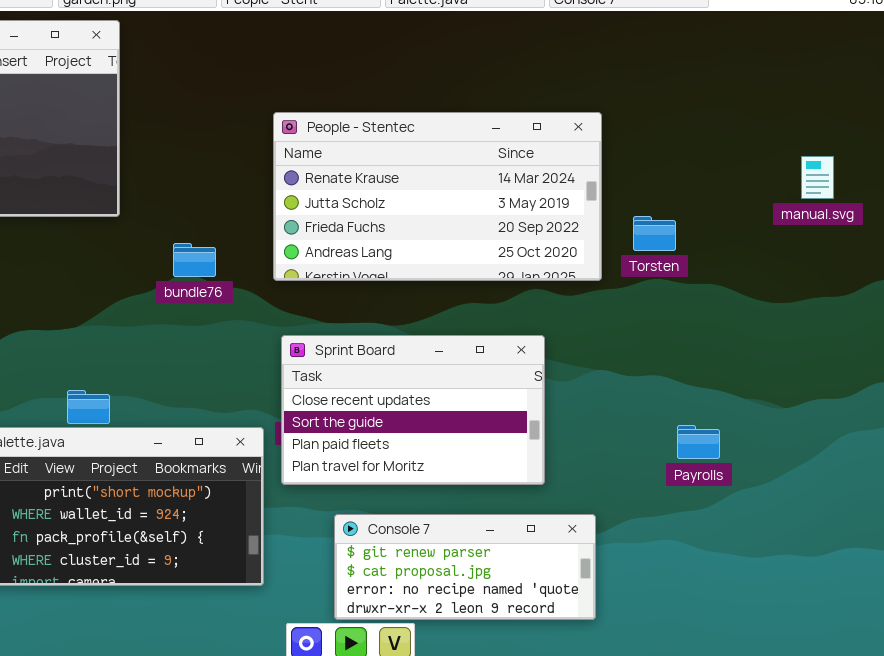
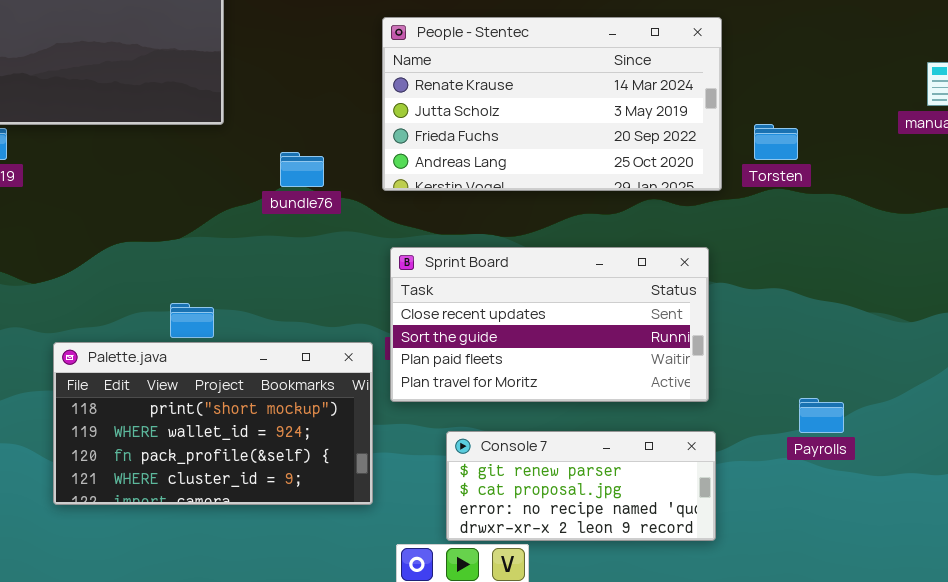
Sprint Board: [281,335,545,485] -> [390,247,709,402], resized
Payrolls: [677,425,720,459] -> [799,398,844,433], moved

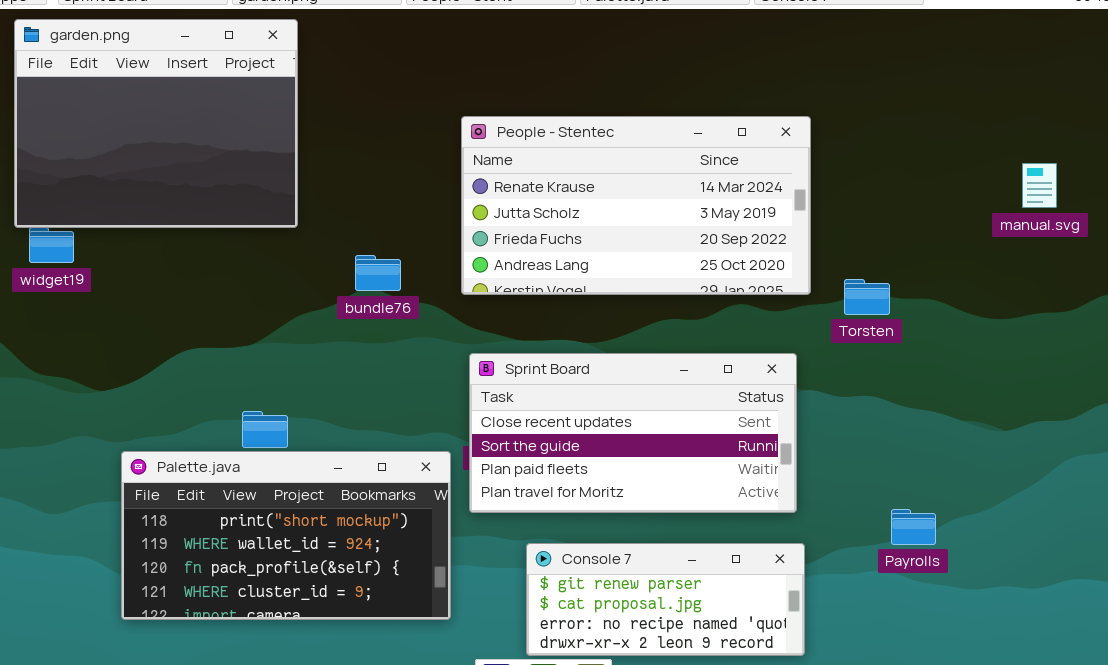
Torsten: [754,124,798,160] -> [844,279,890,315], moved

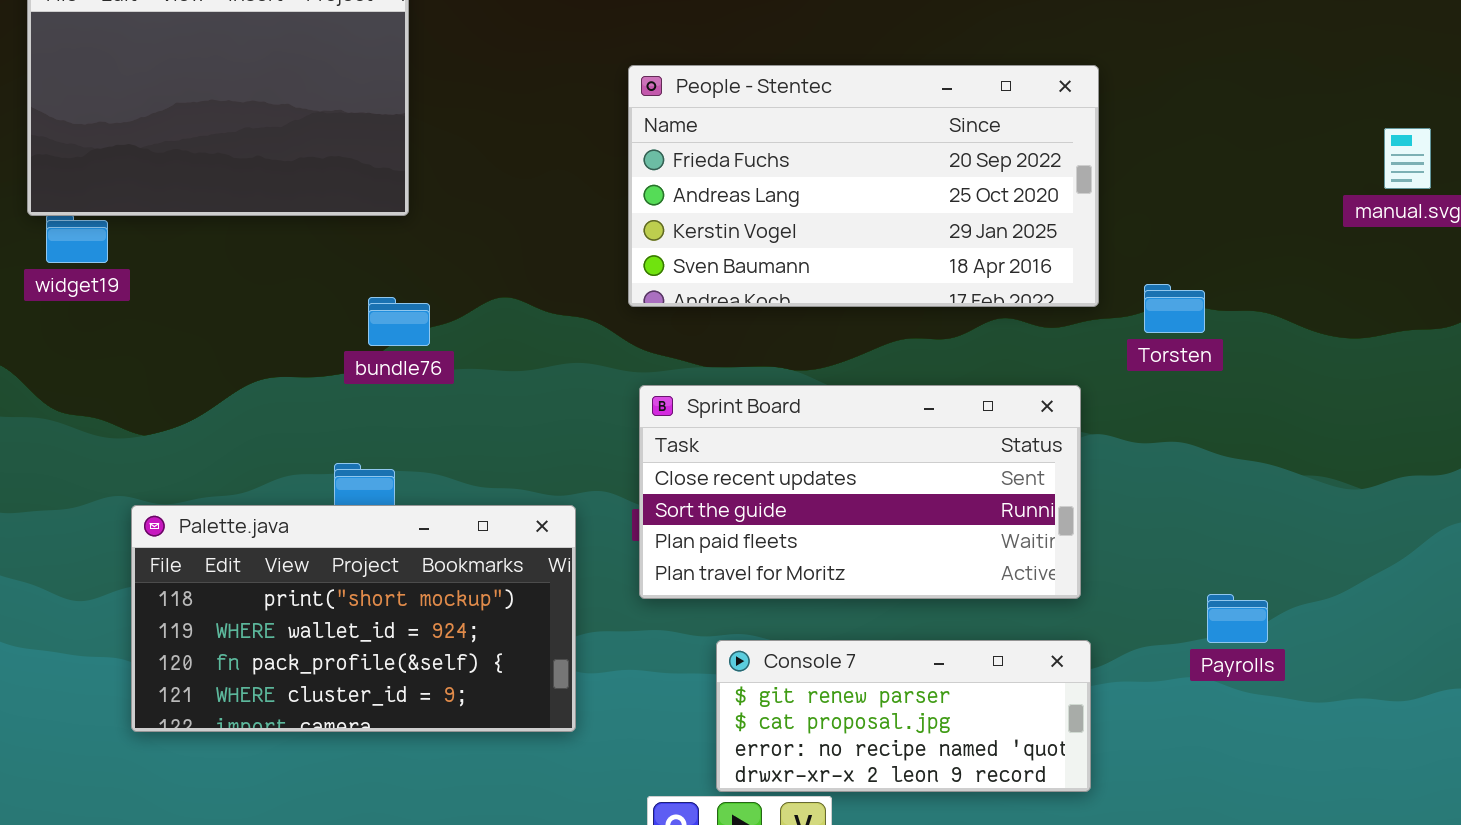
People - Stentec: [461,116,811,295] -> [628,65,1099,307], scrolled down 2 rows
bundle76: [355,255,401,291] -> [368,297,430,346], moved
Palette.java: [121,451,451,620] -> [131,505,576,732], moved

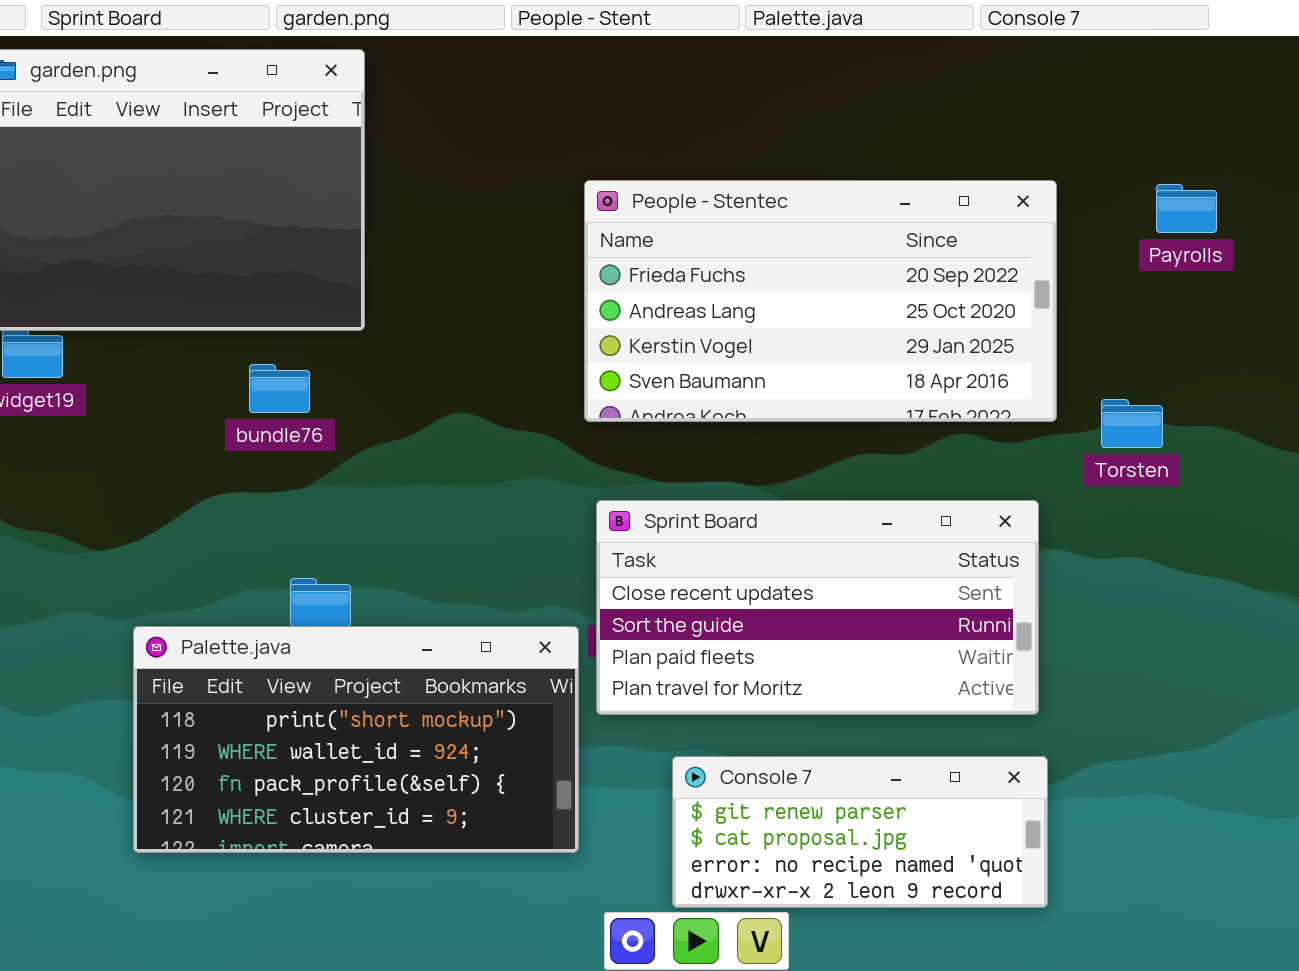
bundle76: [368,297,430,346] -> [249,364,310,413], moved
Palette.java: [131,505,576,732] -> [133,626,579,853], moved
Payrolls: [1207,594,1268,643] -> [1156,184,1217,233], moved

